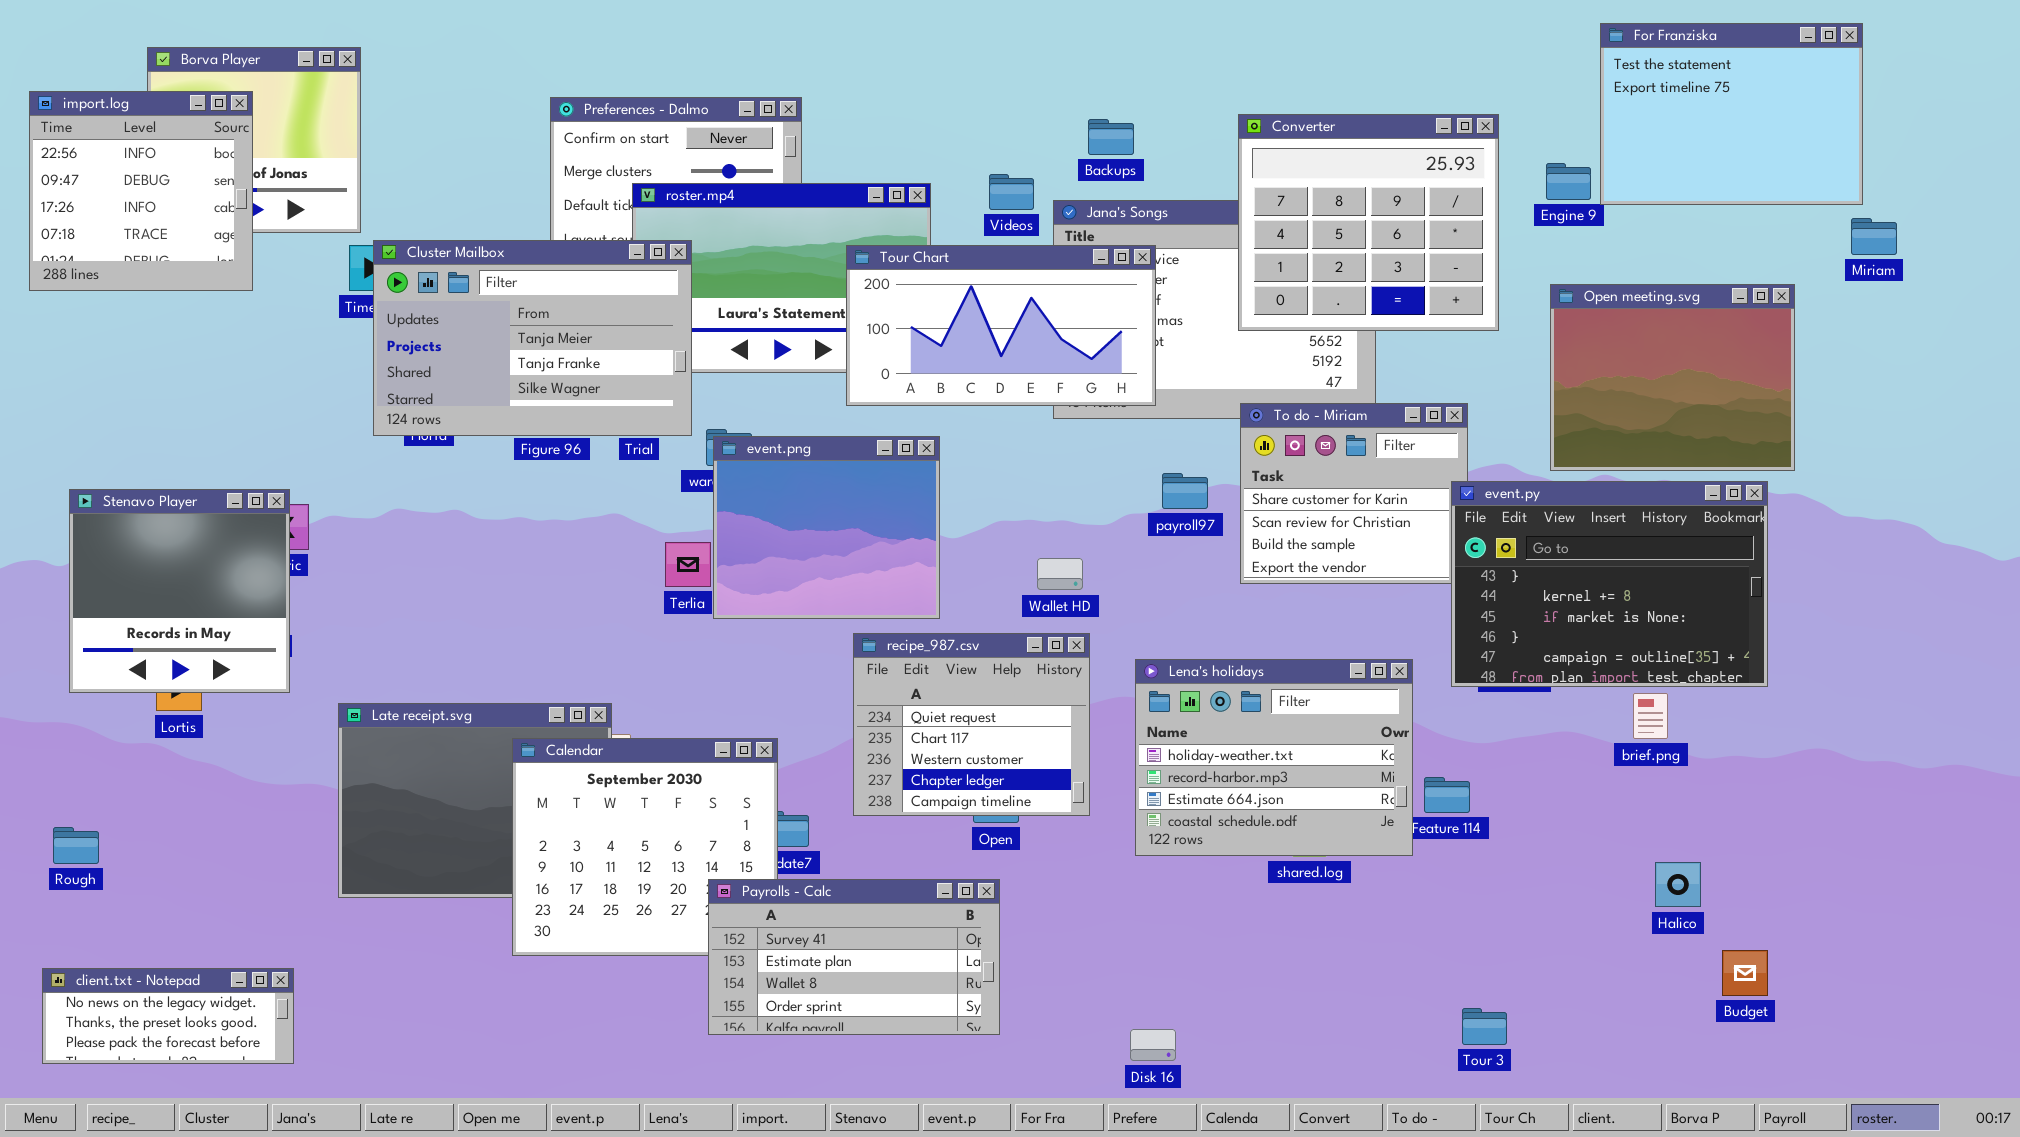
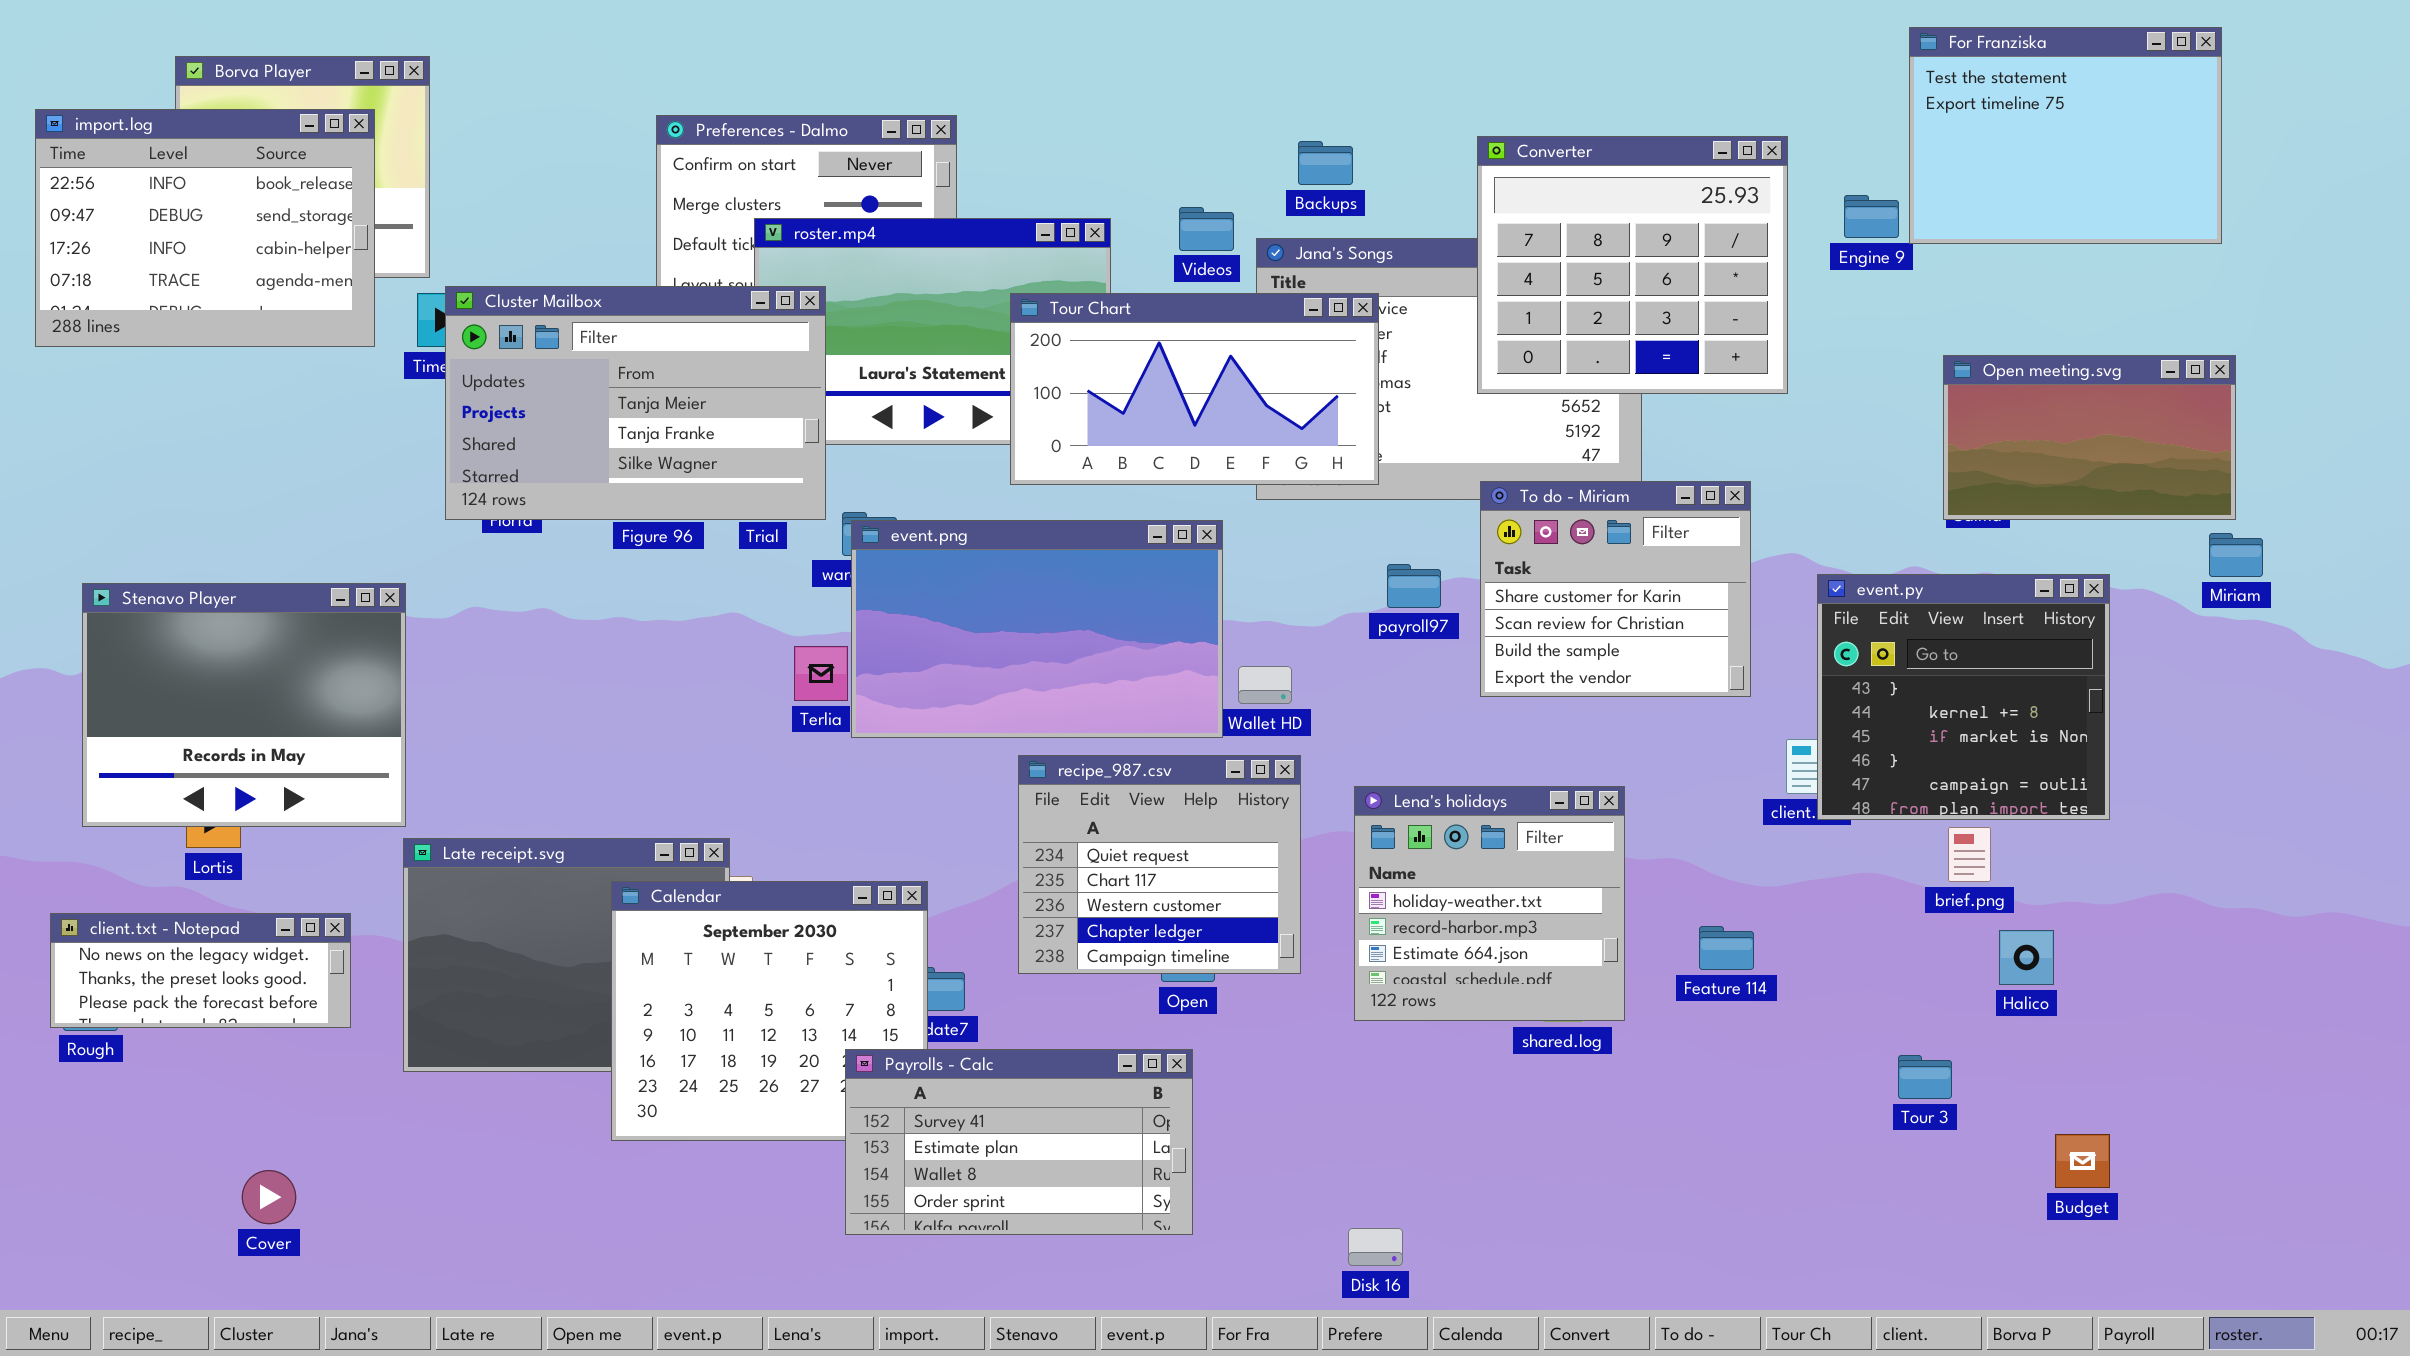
import.log: [29,91,253,291] -> [35,109,375,347], resized
Miriam: [1851,218,1897,255] -> [2209,533,2263,577], moved
Open meeting.svg: [1550,284,1795,471] -> [1943,355,2236,520], moved, resized
event.png: [713,436,940,619] -> [851,520,1223,738], resized
event.py: [1451,481,1768,687] -> [1817,574,2110,820], resized
Stenavo Player: [69,489,290,693] -> [82,583,406,827], resized
Lena's holidays: [1135,659,1413,856] -> [1354,786,1625,1021], resized
Halico: [1655,862,1701,907] -> [1999,930,2054,985], moved
client.txt - Notepad: [42,968,294,1064] -> [50,913,351,1028], moved
Tour 3: [1462,1008,1507,1045] -> [1898,1055,1952,1099], moved

